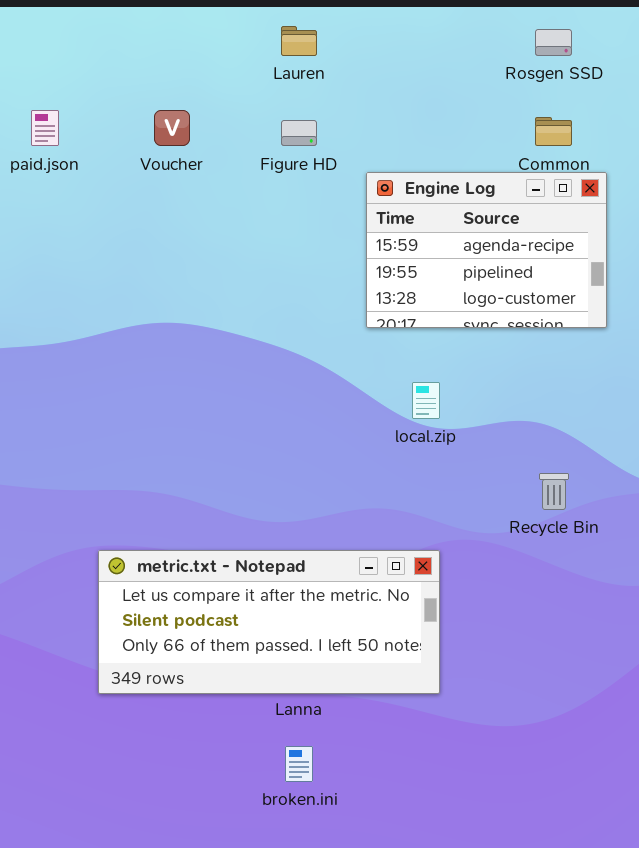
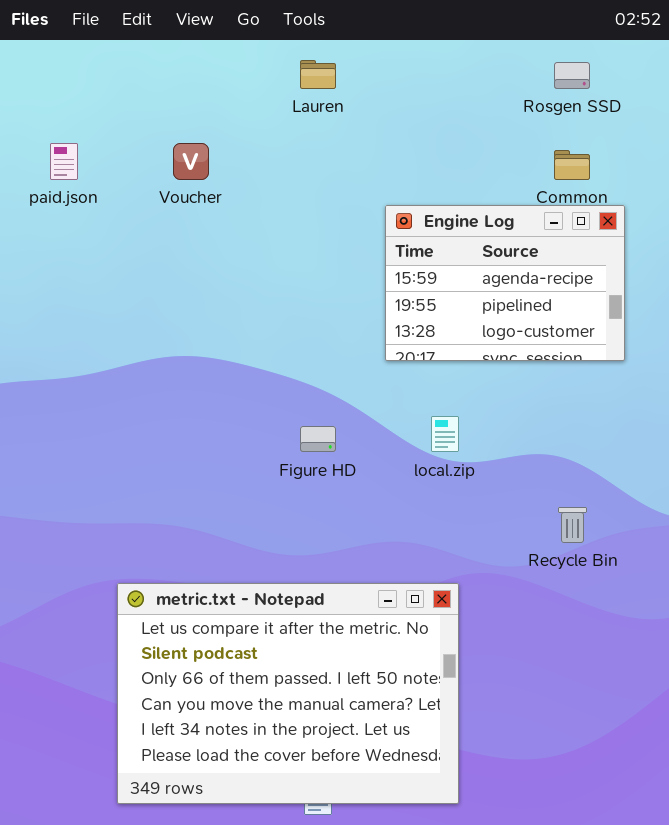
Figure HD: [281,120,317,146] -> [300,426,336,452], moved
metric.txt - Notepad: [98,550,440,694] -> [117,583,459,804], resized

